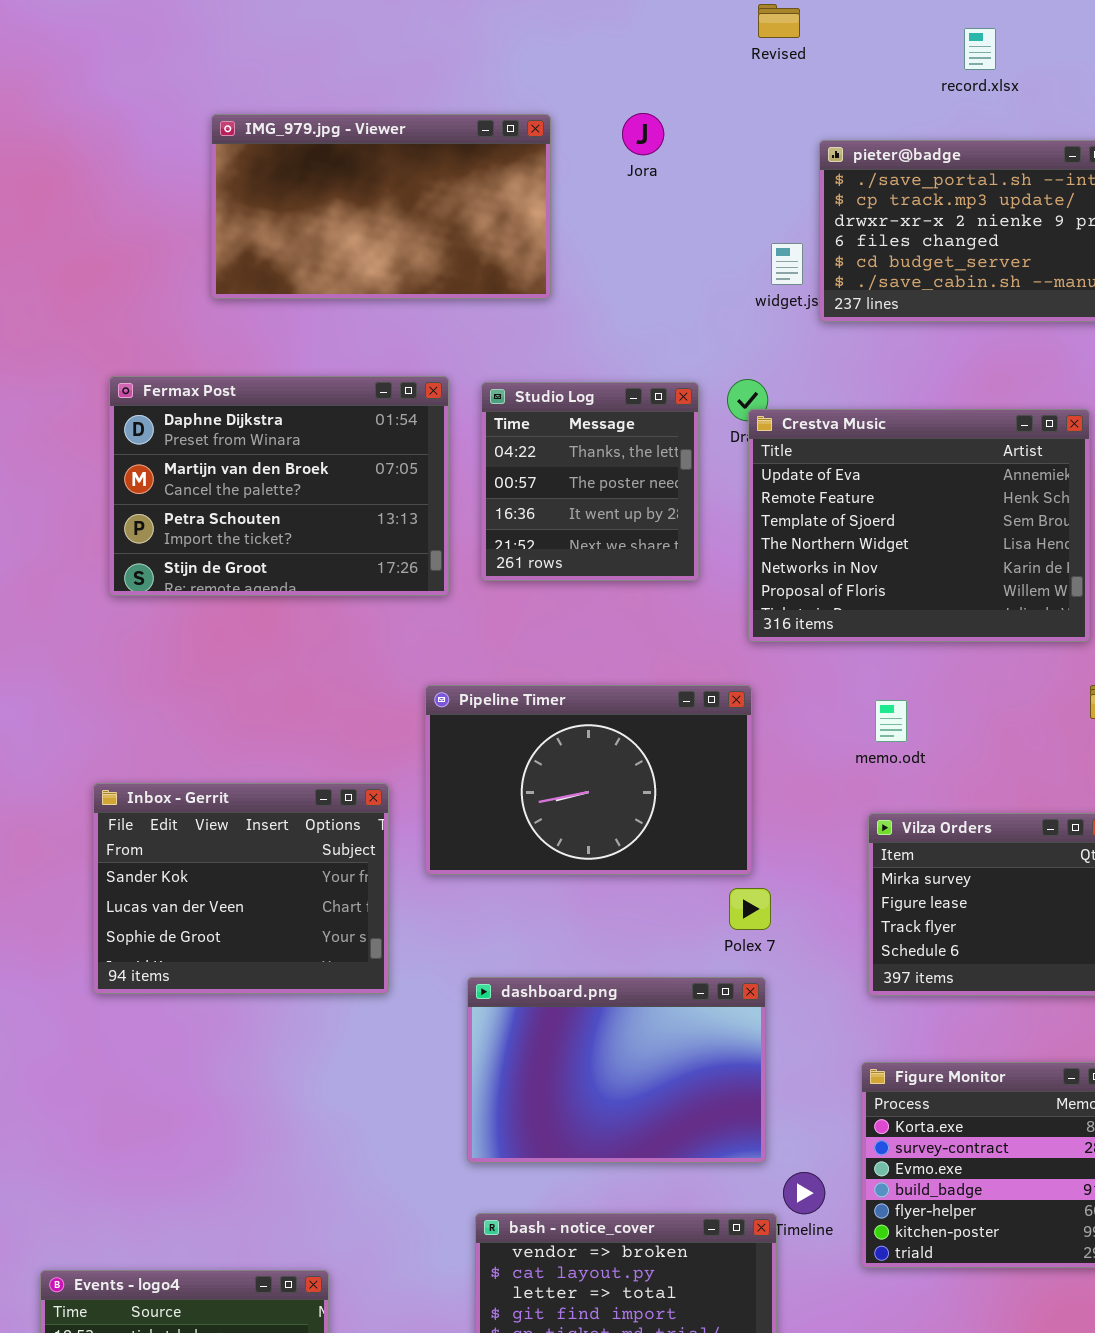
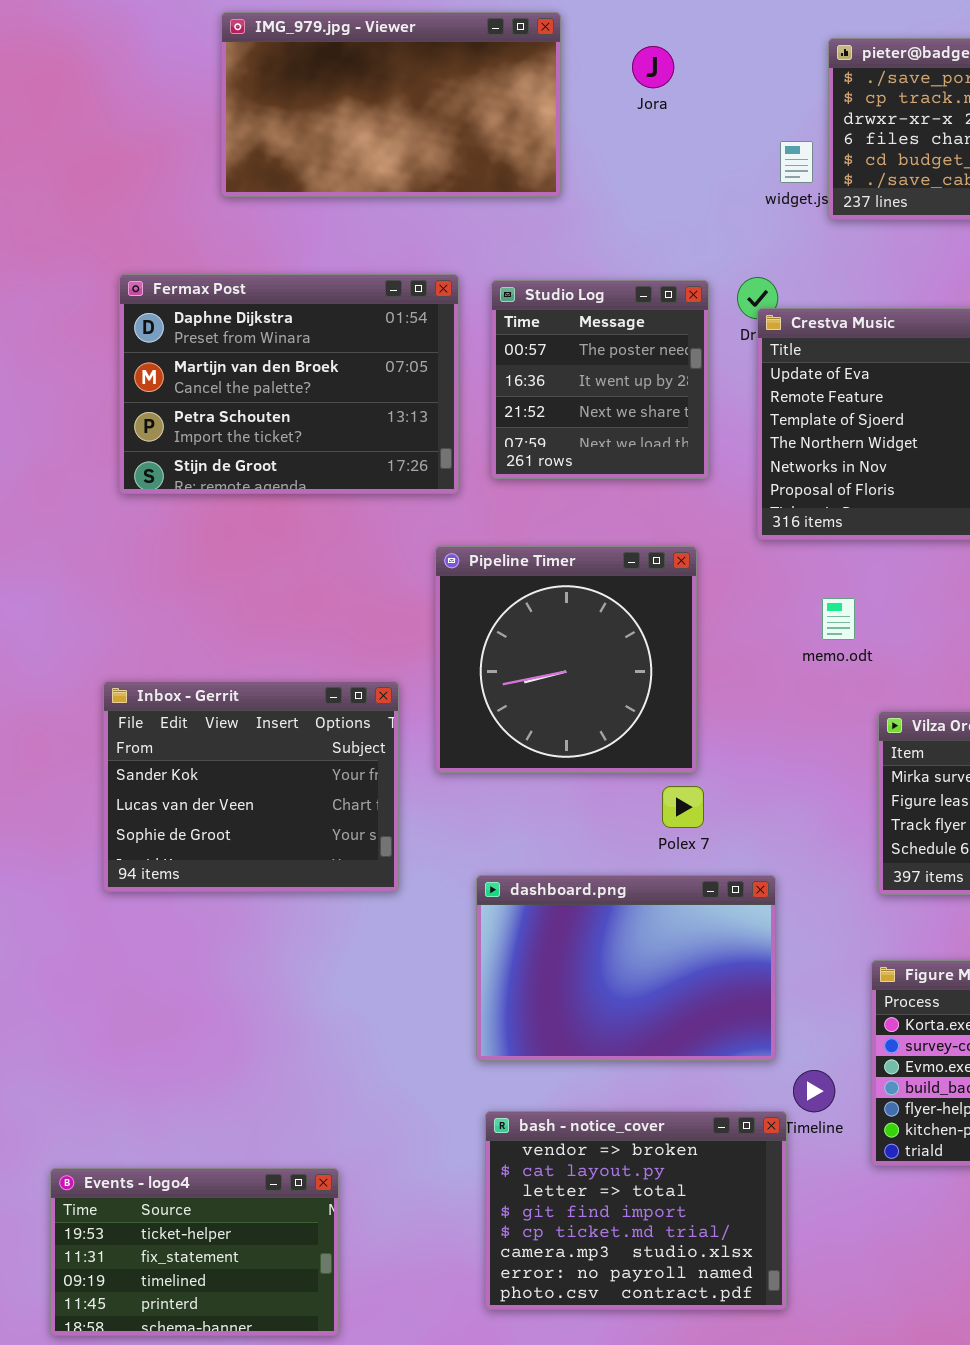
Jora: [622,113,664,155] -> [632,46,674,88], moved
Studio Log: [481,382,699,581] -> [491,280,709,479], scrolled down 1 row
Pipeline Timer: [425,685,752,875] -> [435,546,697,773], resized
memo.odt: [875,700,907,742] -> [822,598,855,640], moved
Polex 7: [729,888,771,930] -> [662,786,704,828], moved

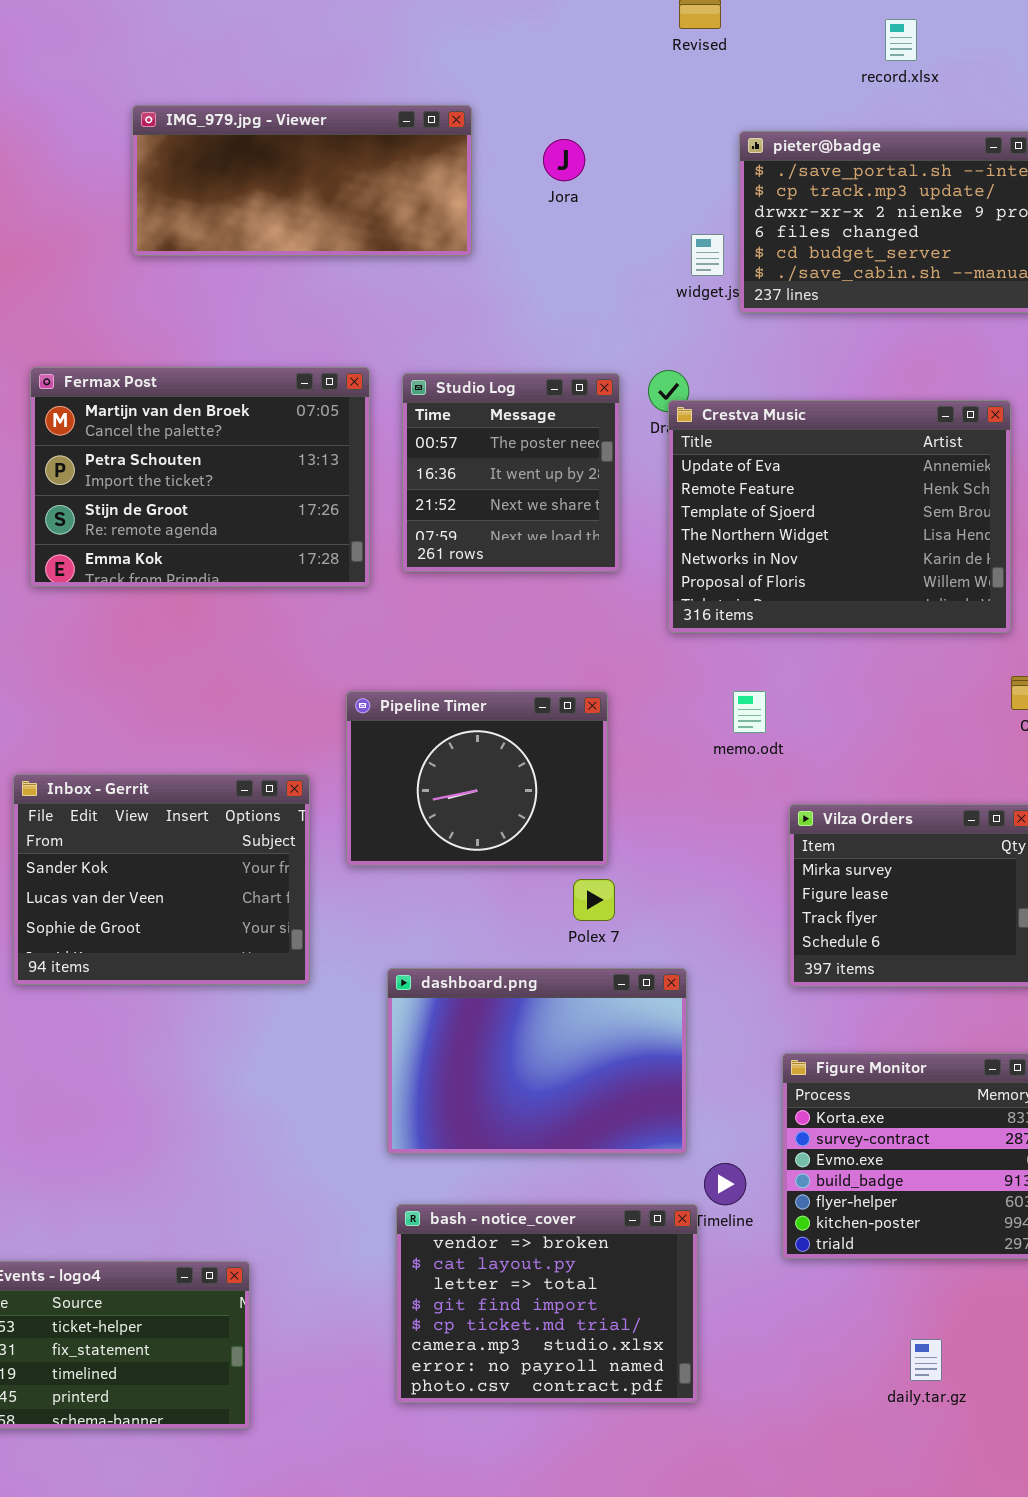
IMG_979.jpg - Viewer: [221,12,561,197] -> [132,105,472,256], resized
Fermax Post: [119,274,459,494] -> [30,367,370,587], scrolled down 1 row
Pipeline Timer: [435,546,697,773] -> [346,691,608,866], resized

